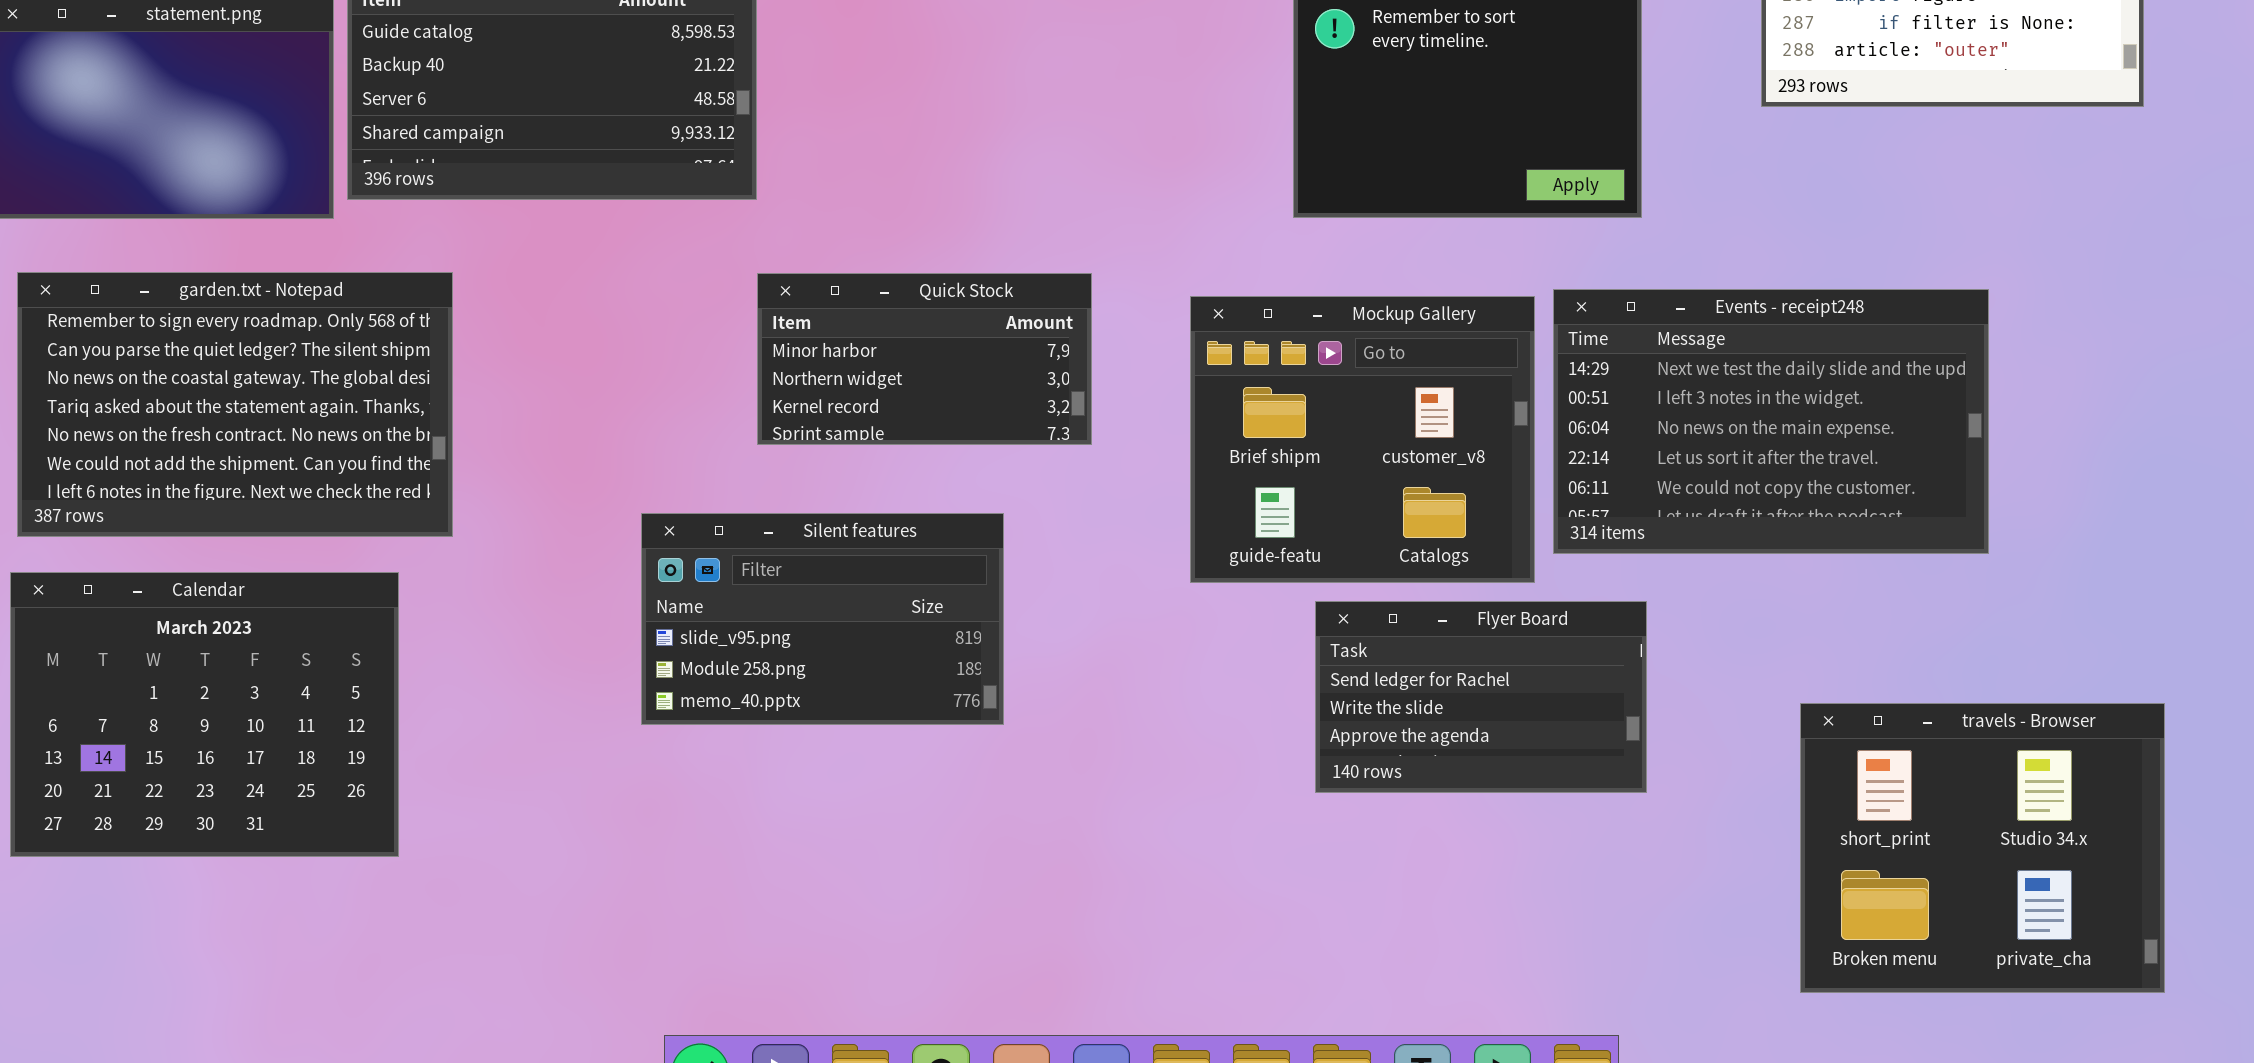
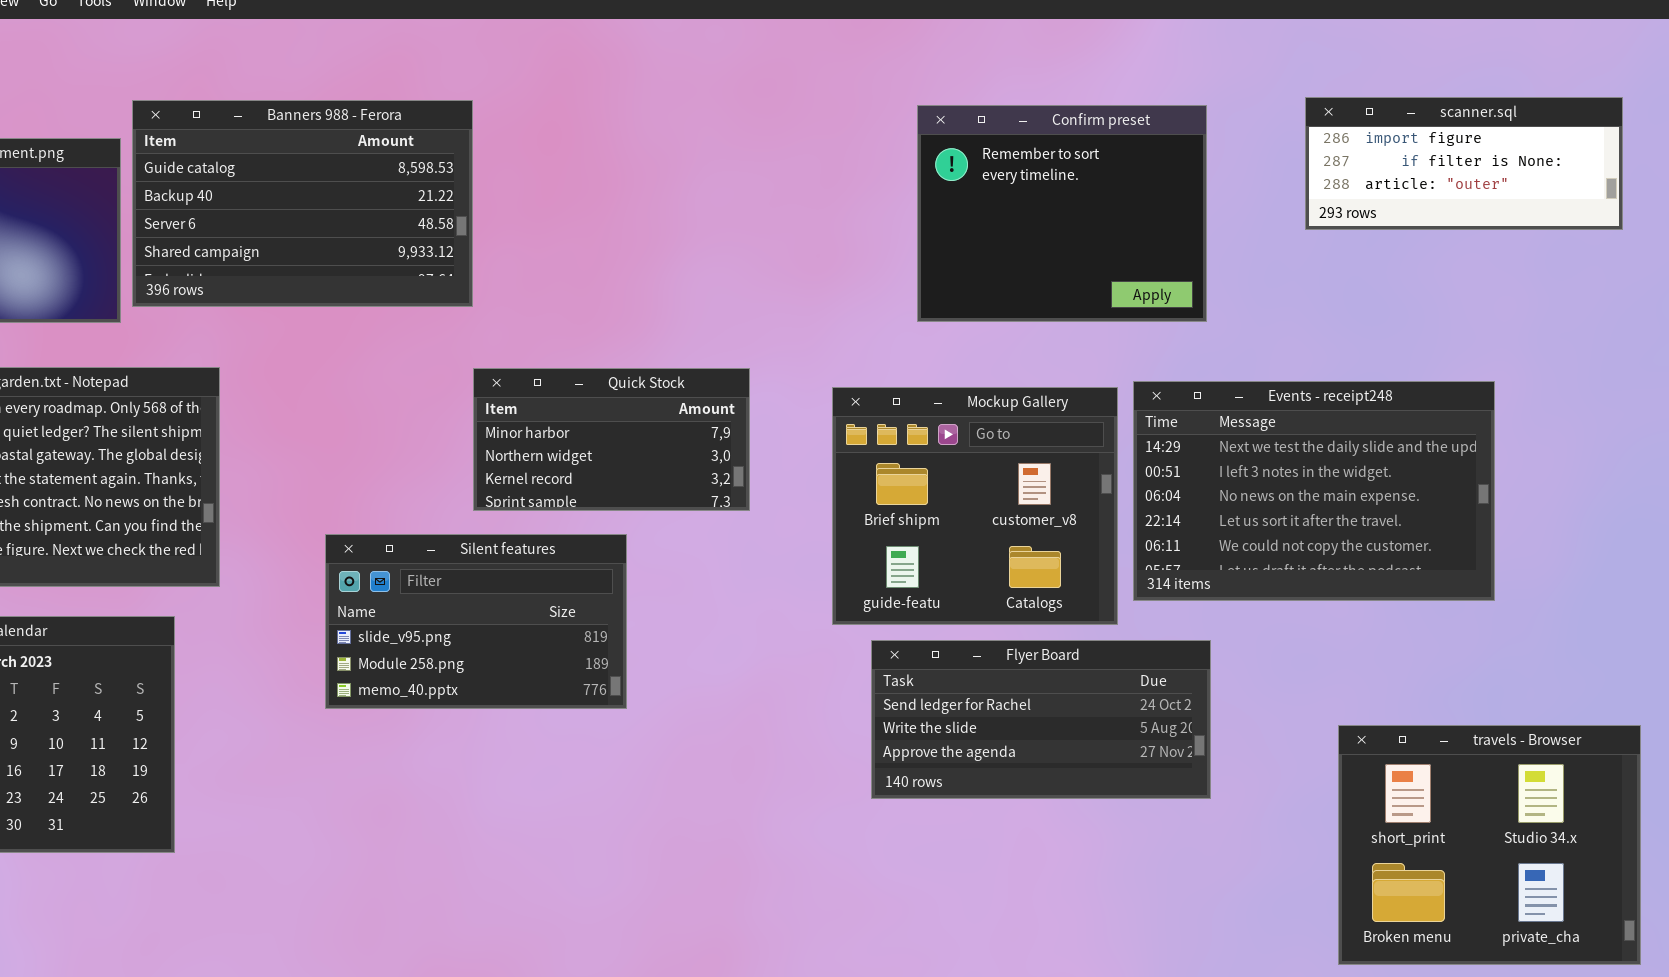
Silent features: [641,513,1004,725] -> [325,534,627,709], moved
Flyer Board: [1315,601,1647,793] -> [871,640,1211,799], resized

